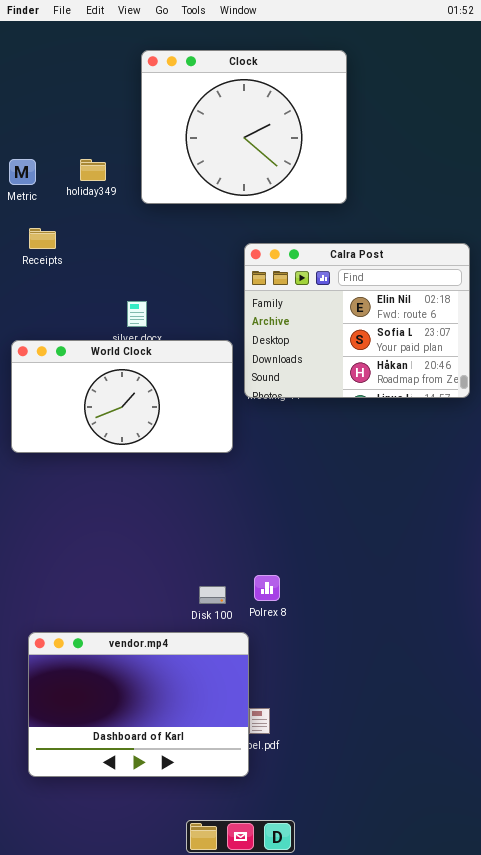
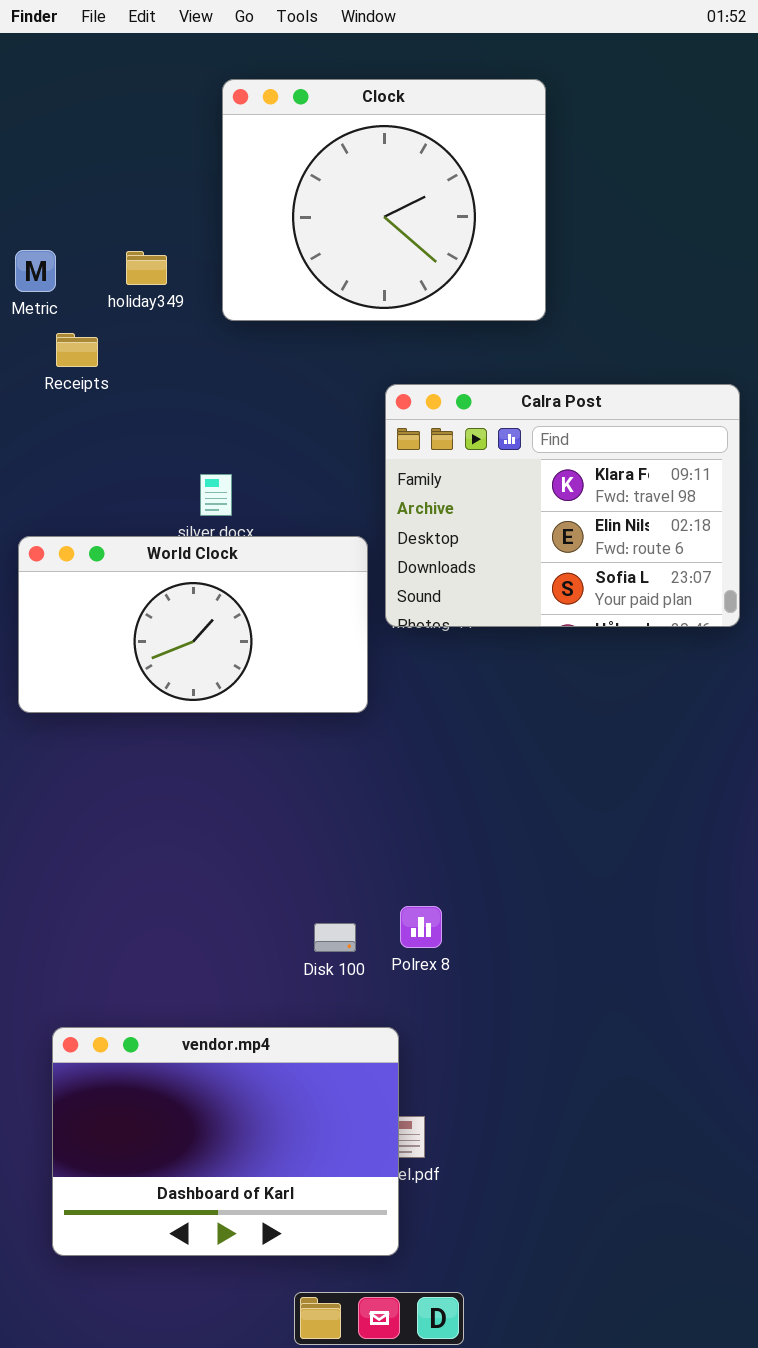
Receipts: [29,228,56,249] -> [56,333,98,367], moved
Calra Post: [244,243,470,398] -> [385,384,740,627], scrolled up 1 row
vendor.mp4: [28,632,249,777] -> [52,1027,399,1256], moved

